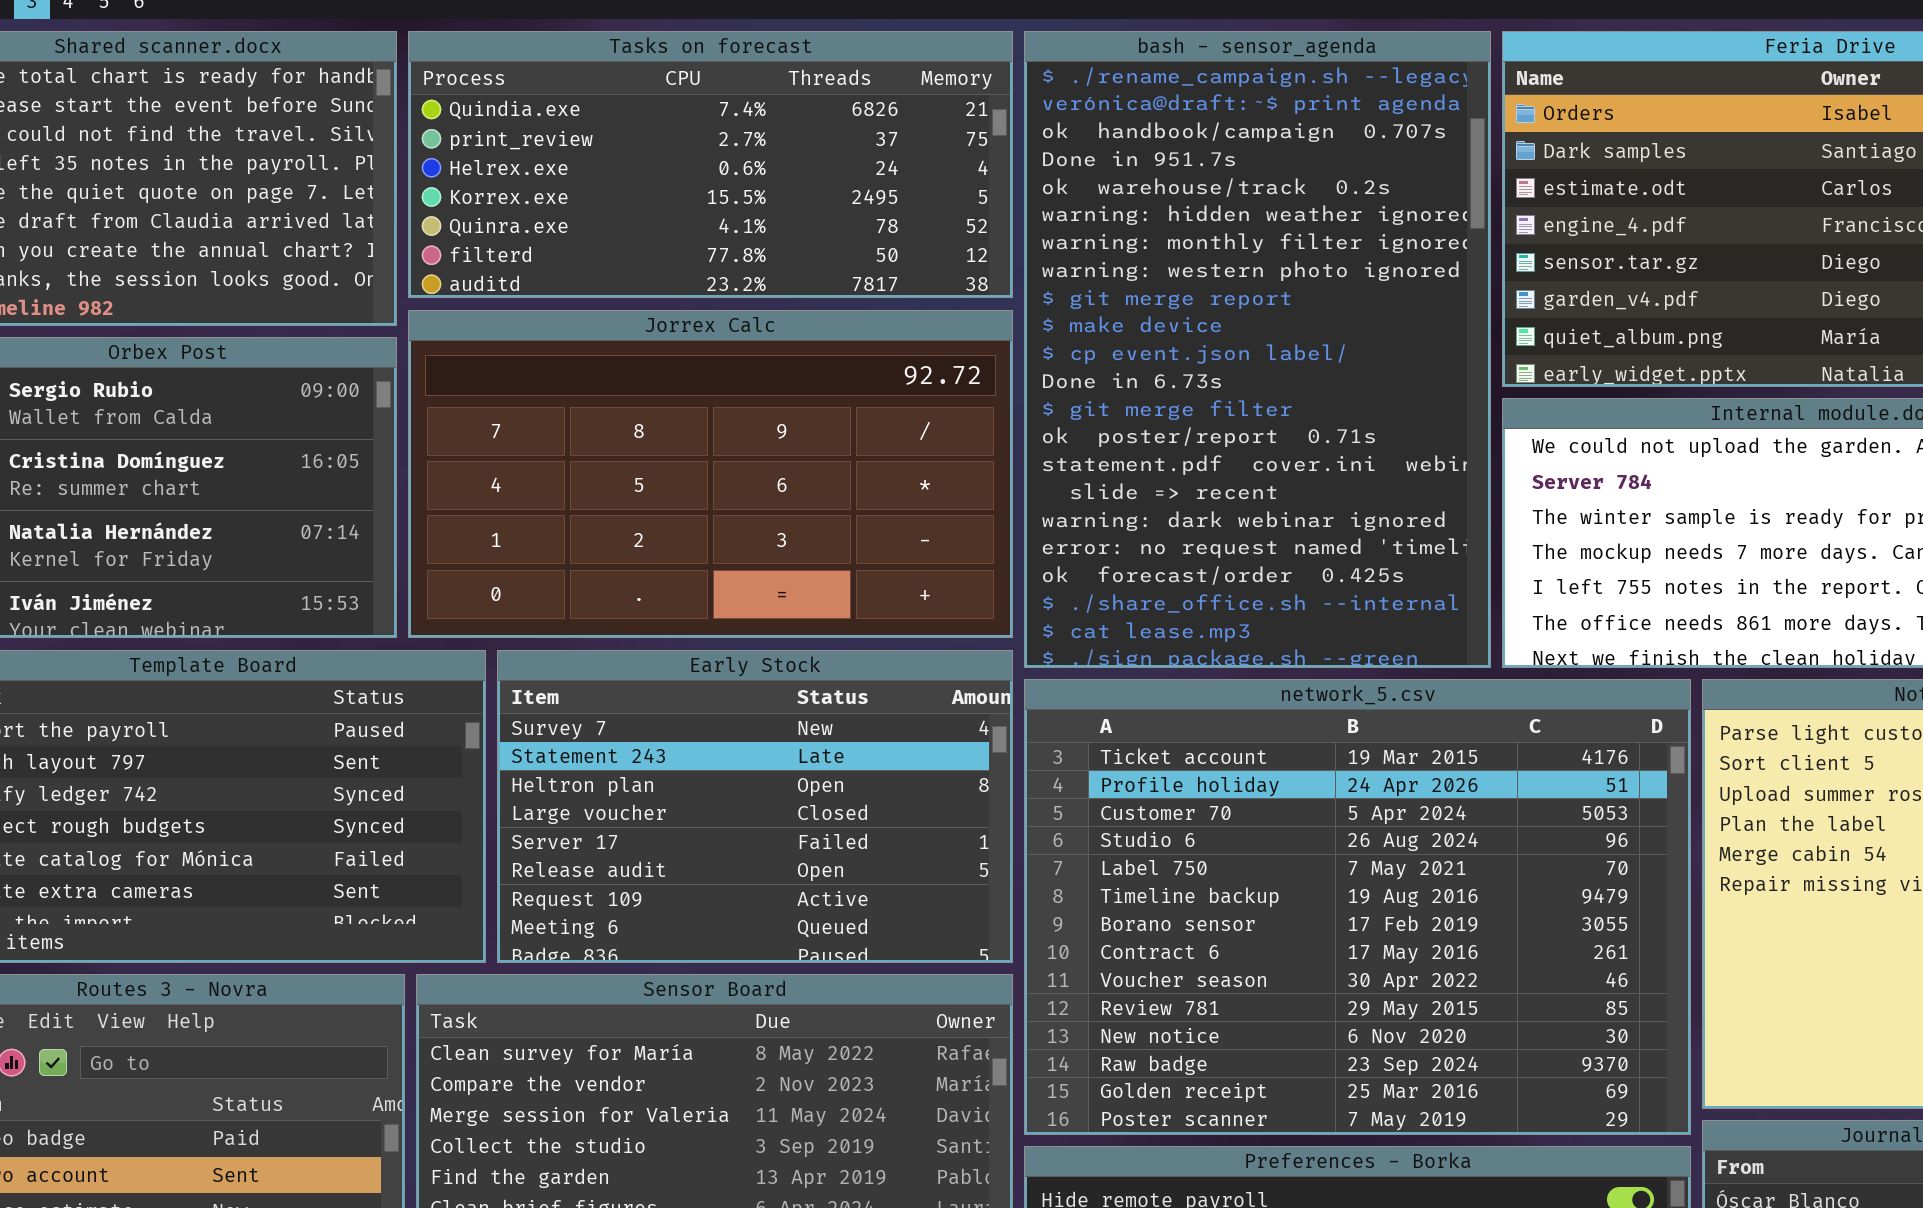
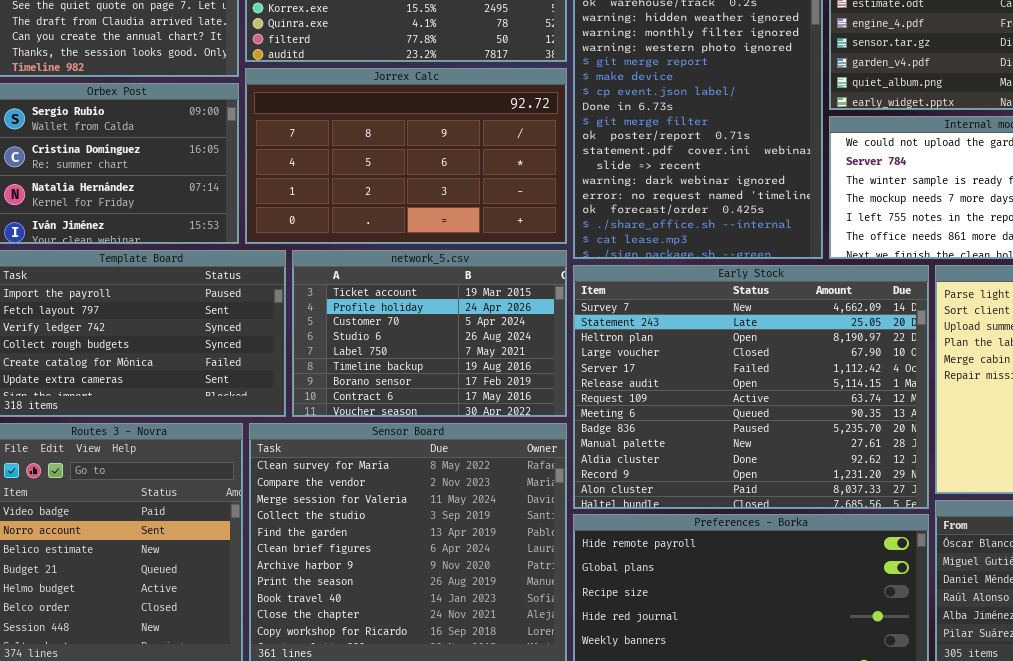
Early Stock: [497,650,1013,963] -> [573,265,929,509], moved, resized
network_5.csv: [1024,679,1691,1135] -> [292,250,567,417], moved, resized

